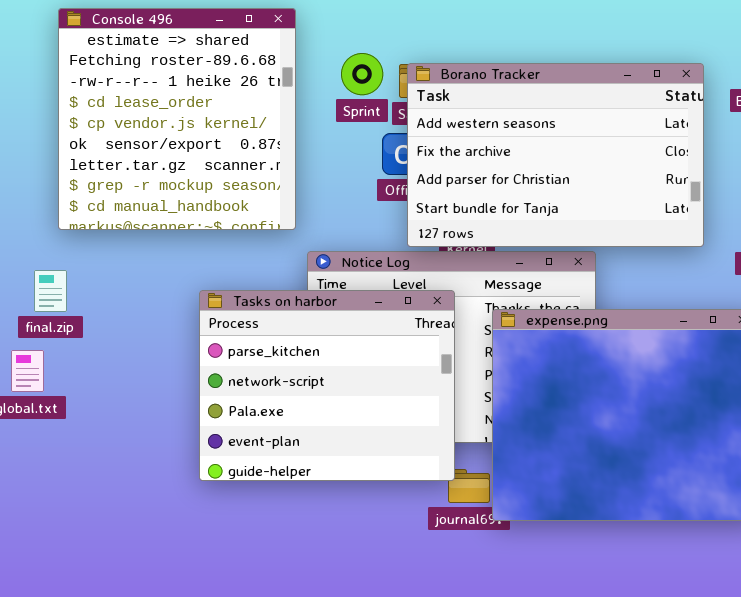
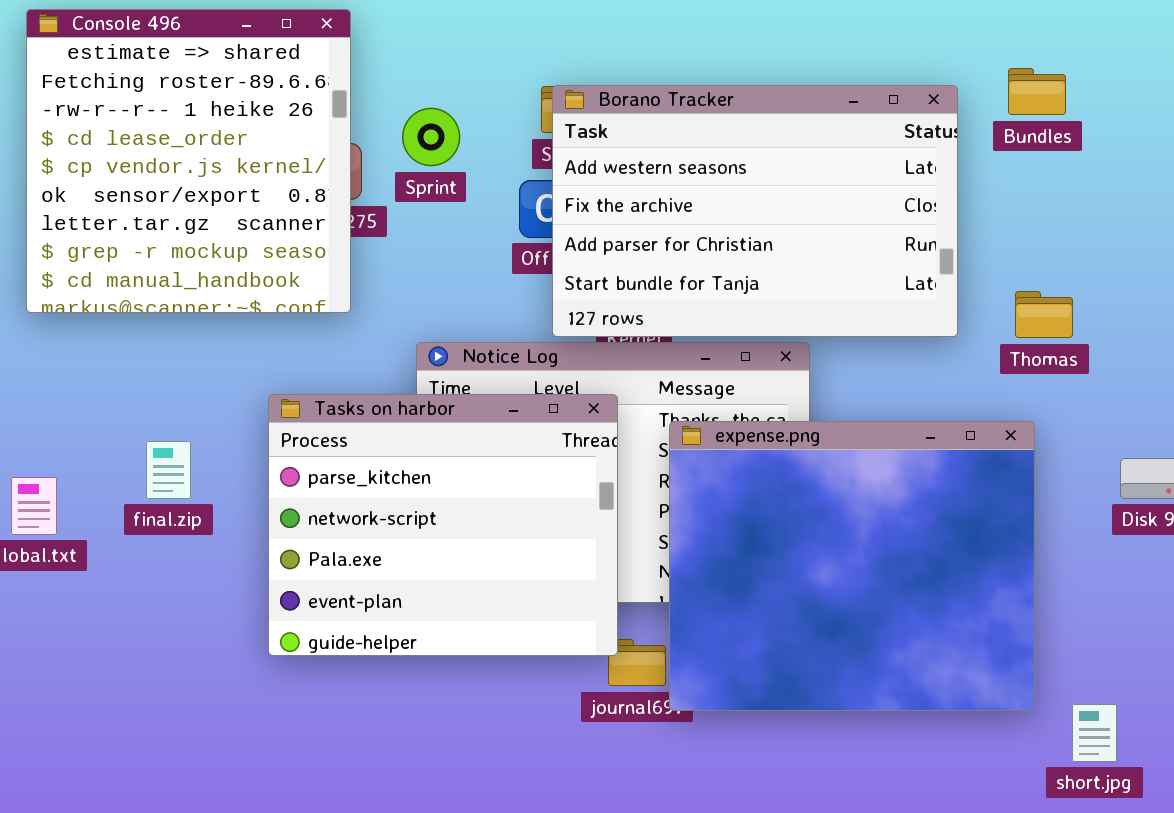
Console 496: [58,8,296,230] -> [26,9,351,313], moved
Sprint: [341,53,383,95] -> [402,108,460,166], moved
final.zip: [34,270,67,312] -> [146,441,191,499], moved

